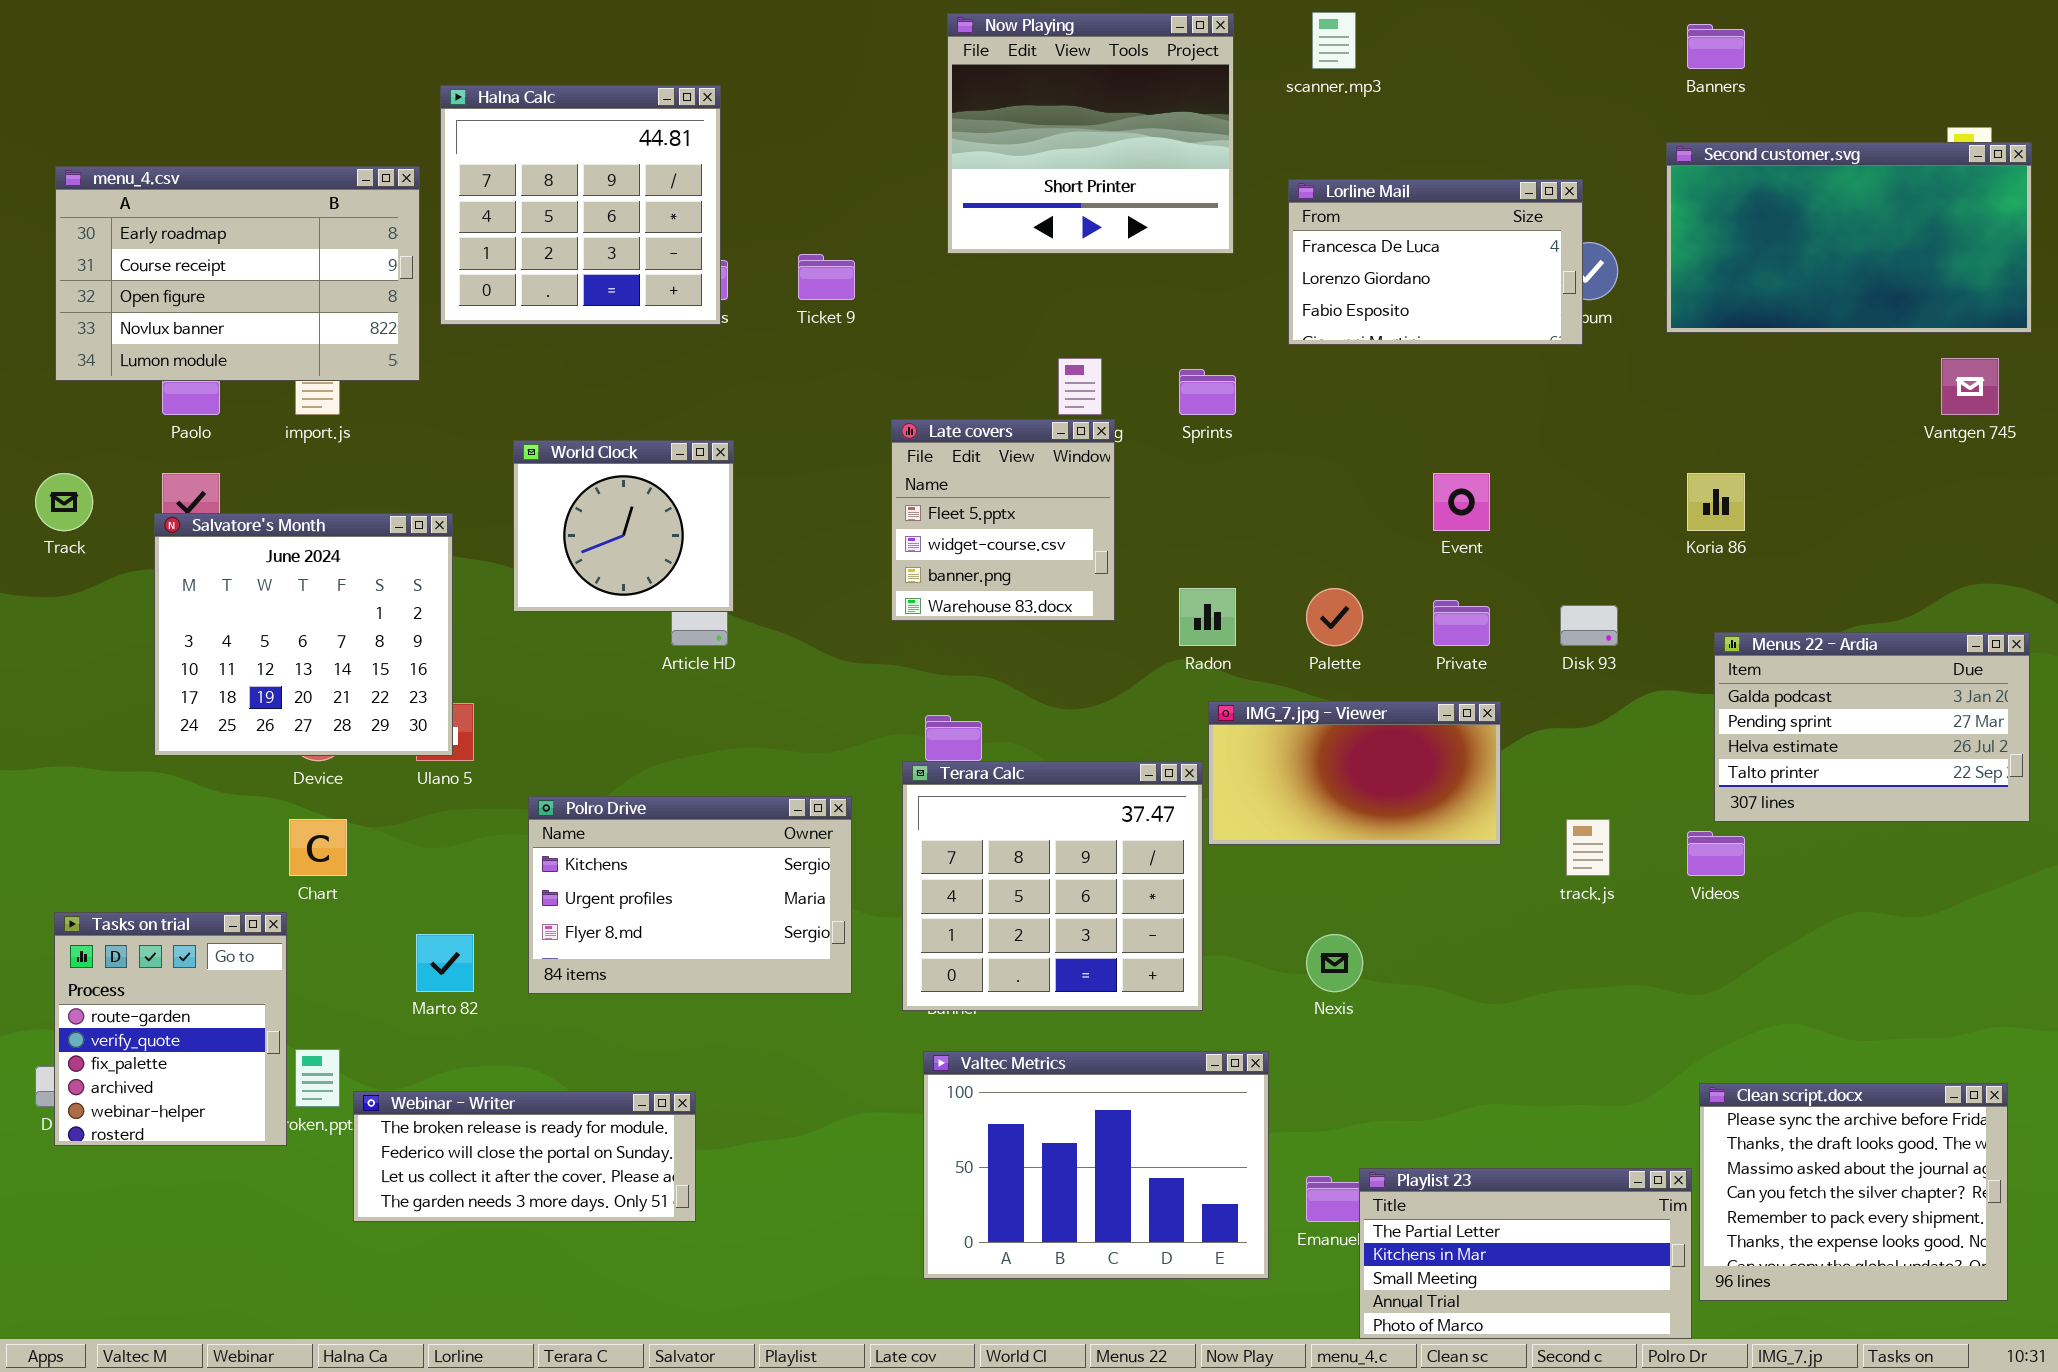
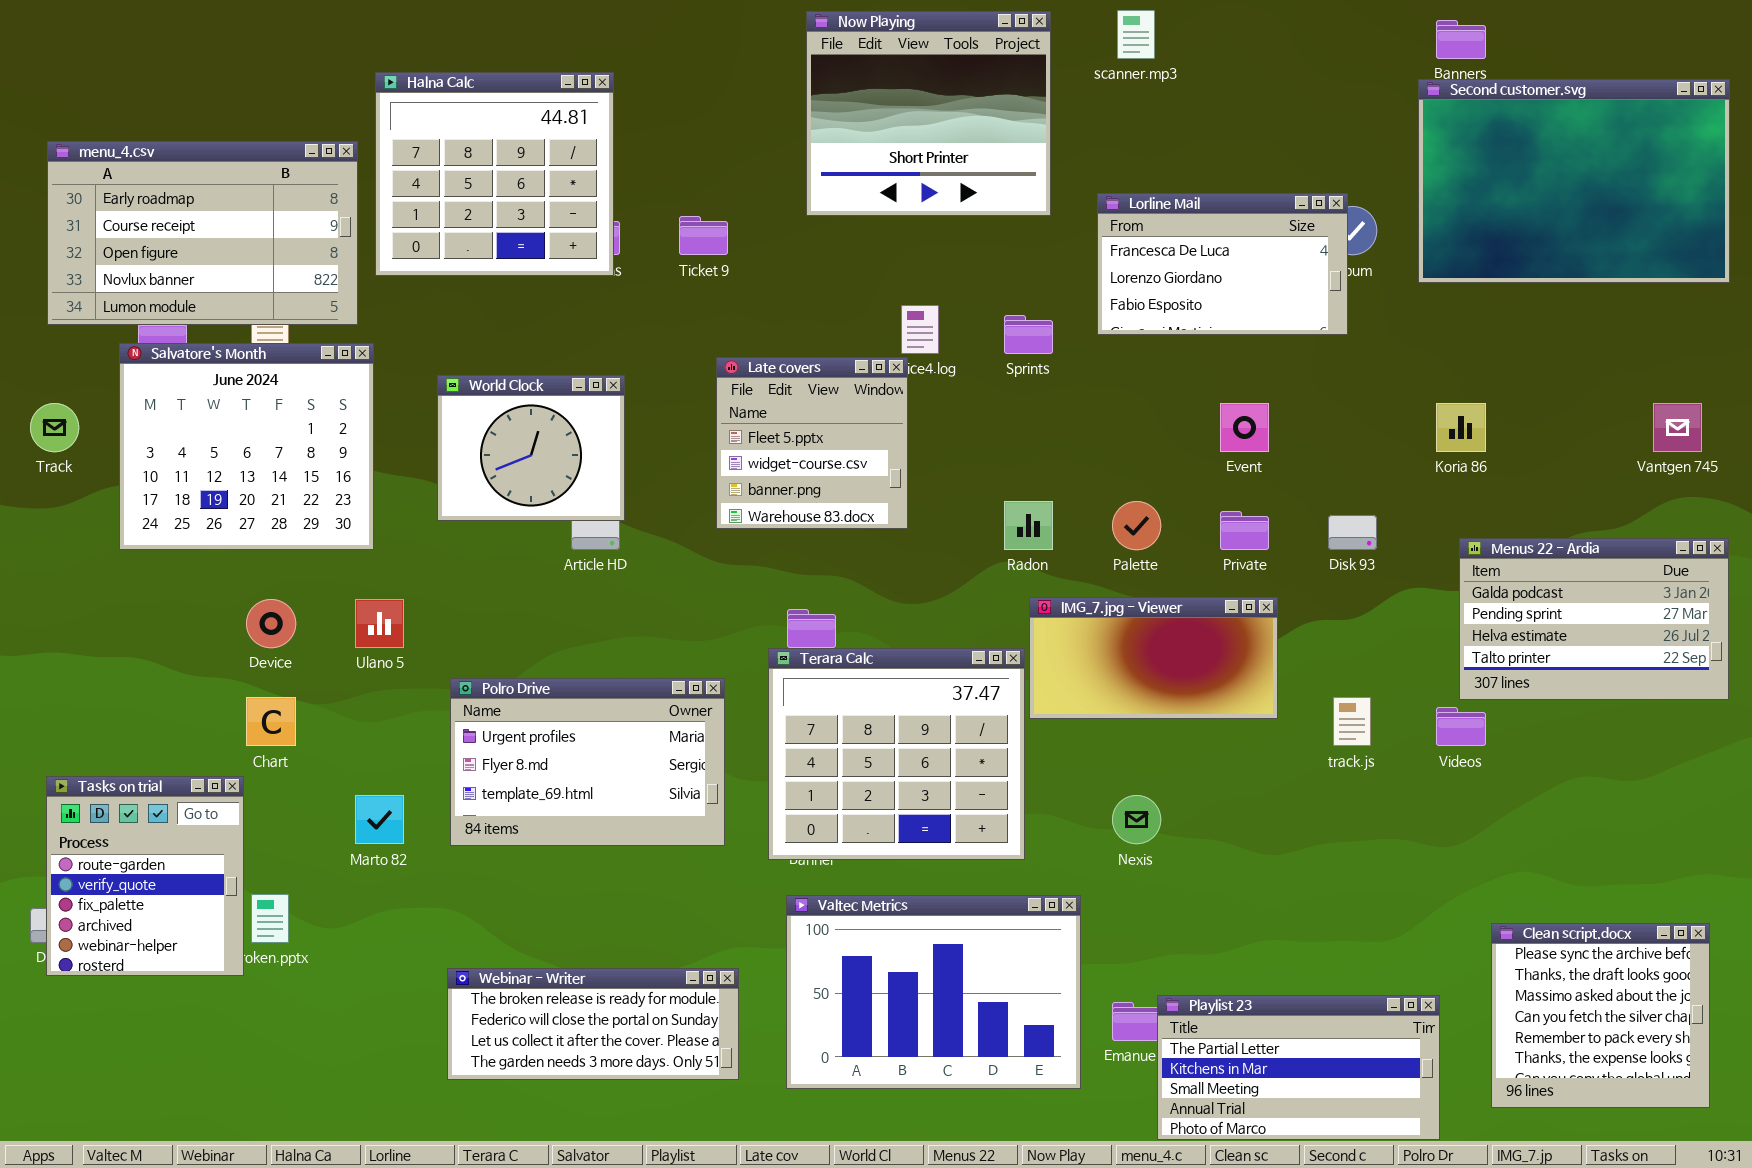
Second customer.svg: [1666,142,2032,333] -> [1418,79,1730,283], resized
Lorline Mail: [1288,179,1583,345] -> [1097,193,1348,335], moved
Vantgen 745: [1941,358,1999,415] -> [1653,403,1702,452], moved
Late covers: [891,419,1115,621] -> [716,357,908,529], moved
Salvatore's Month: [154,513,453,756] -> [119,343,374,550], moved
Polro Drive: [528,796,852,994] -> [450,678,725,846], scrolled down 1 row
Clean script.docx: [1699,1083,2008,1301] -> [1491,923,1710,1108], resized
Webinar - Writer: [353,1091,696,1222] -> [447,968,739,1080], moved

